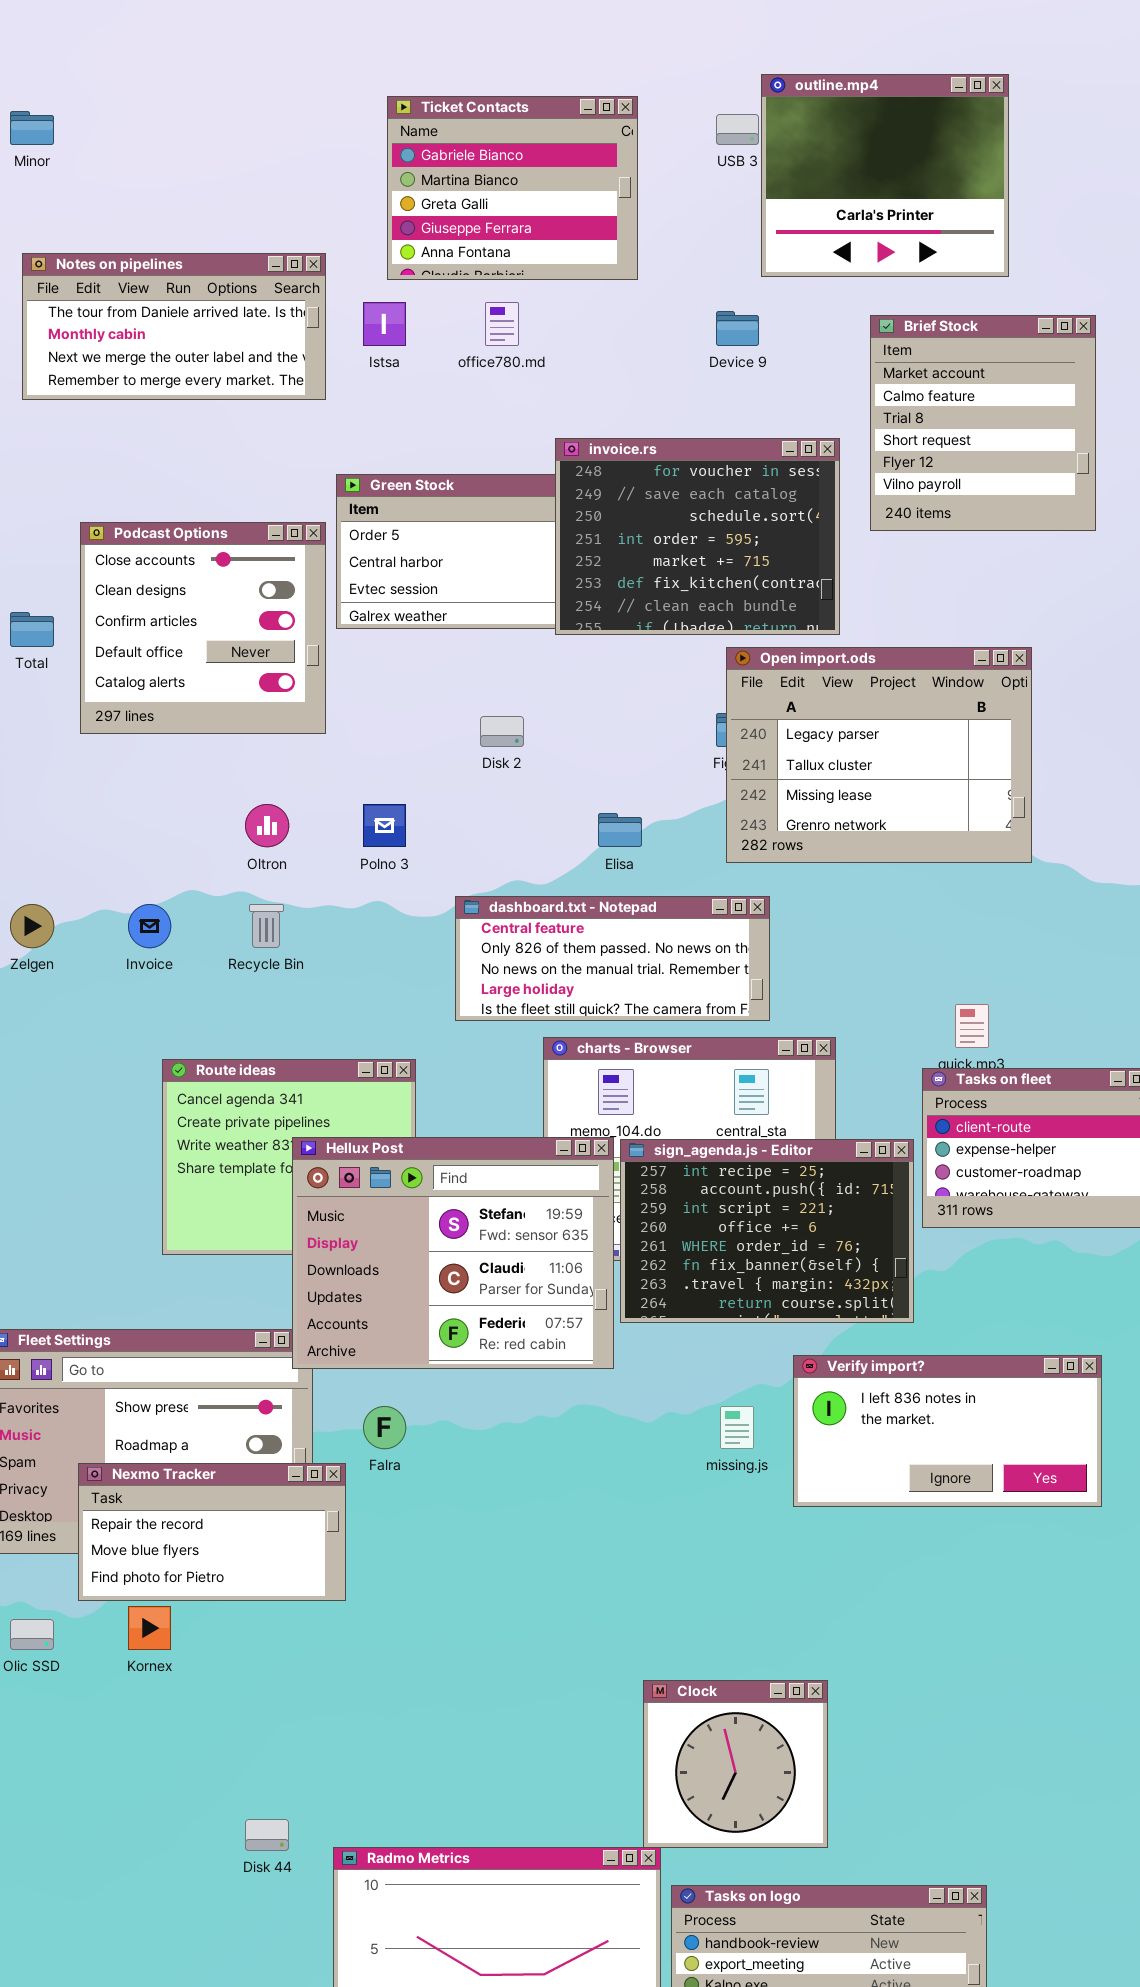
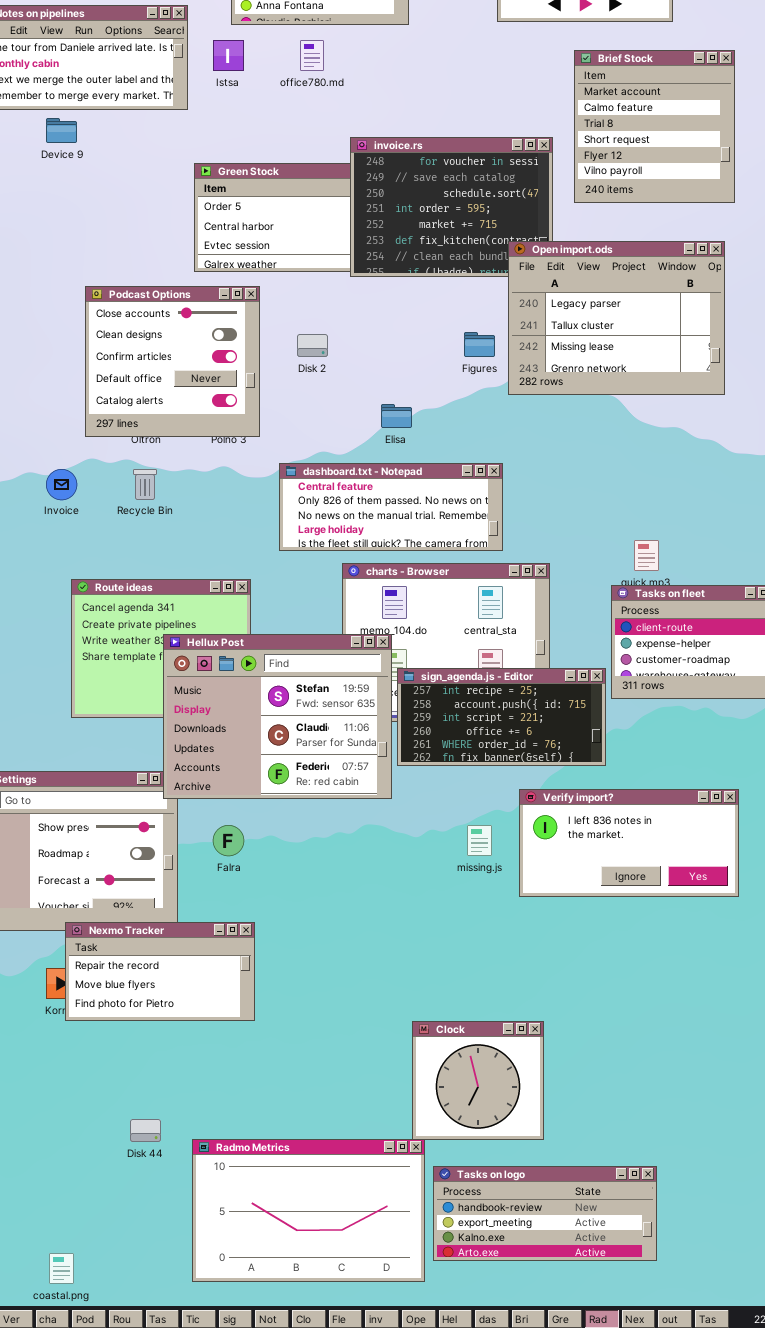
Device 9: [716,311,759,346] -> [46,118,77,143], moved
Podcast Options: [80,522,326,734] -> [85,286,260,437], moved
Open import.ods: [726,647,1032,863] -> [508,241,725,395], moved
sign_agenda.js - Editor: [620,1139,914,1323] -> [397,668,606,766], resized
Nexmo Tracker: [78,1463,346,1601] -> [65,922,255,1021], moved

